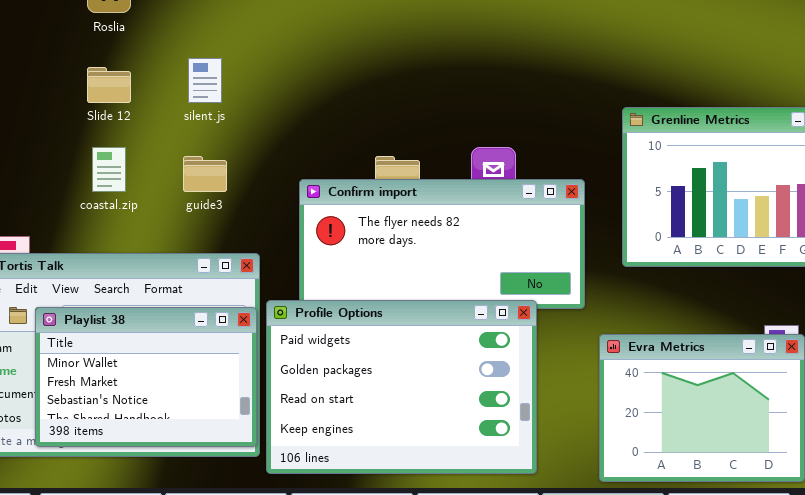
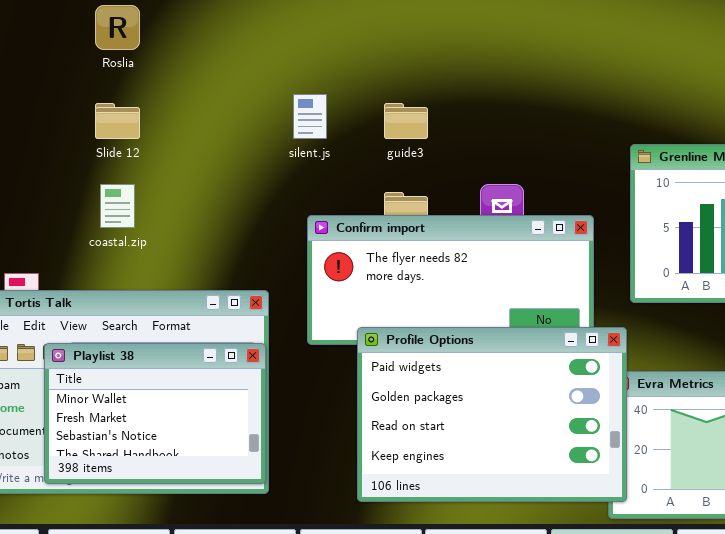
silent.js: [188,58,222,103] -> [293,94,327,139], moved
guide3: [183,156,227,192] -> [384,103,428,139], moved
Profile Options: [266,300,537,474] -> [357,327,627,502], moved

